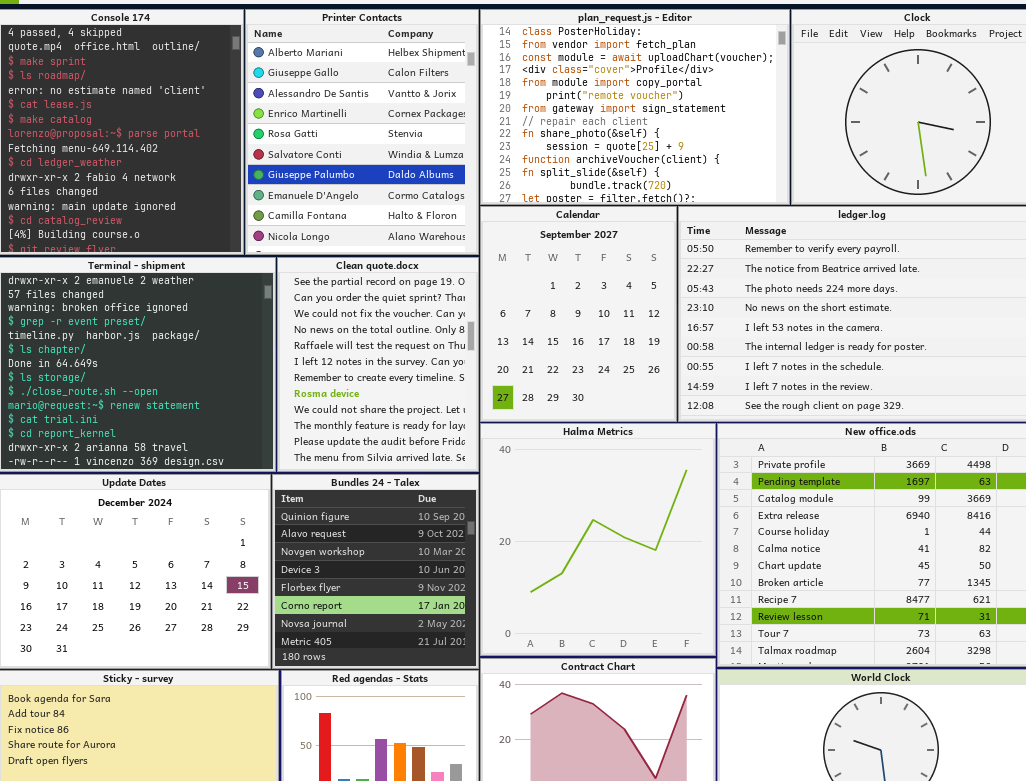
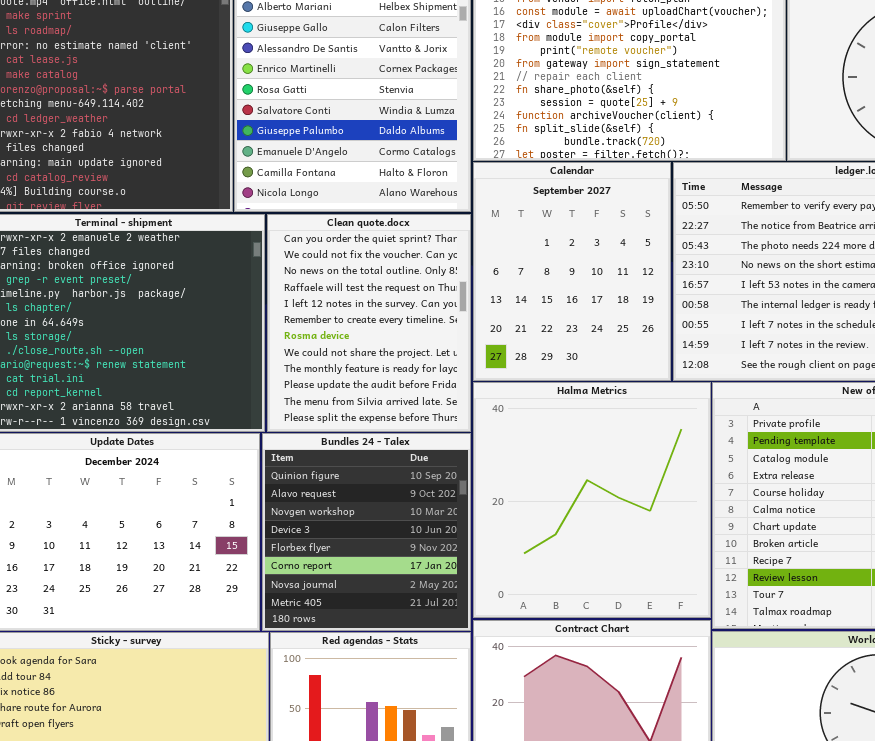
Clean quote.docx: [277,257,479,472] -> [267,214,471,432], scrolled down 1 row

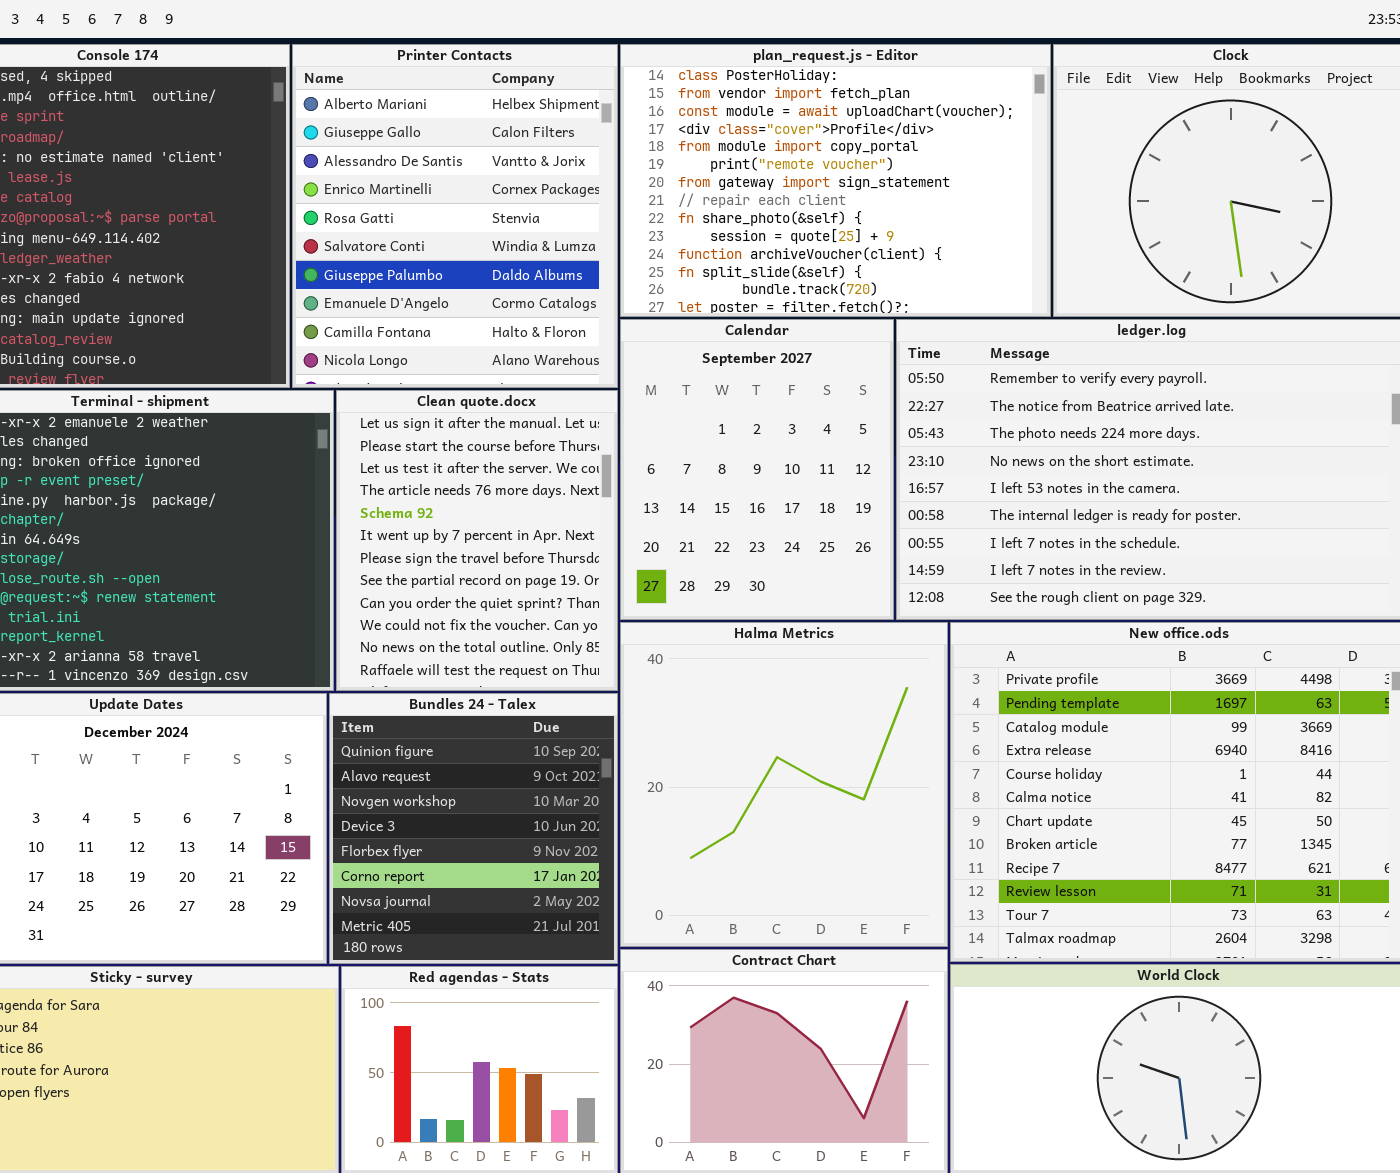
Clean quote.docx: [267,214,471,432] -> [336,390,618,691], scrolled up 8 rows

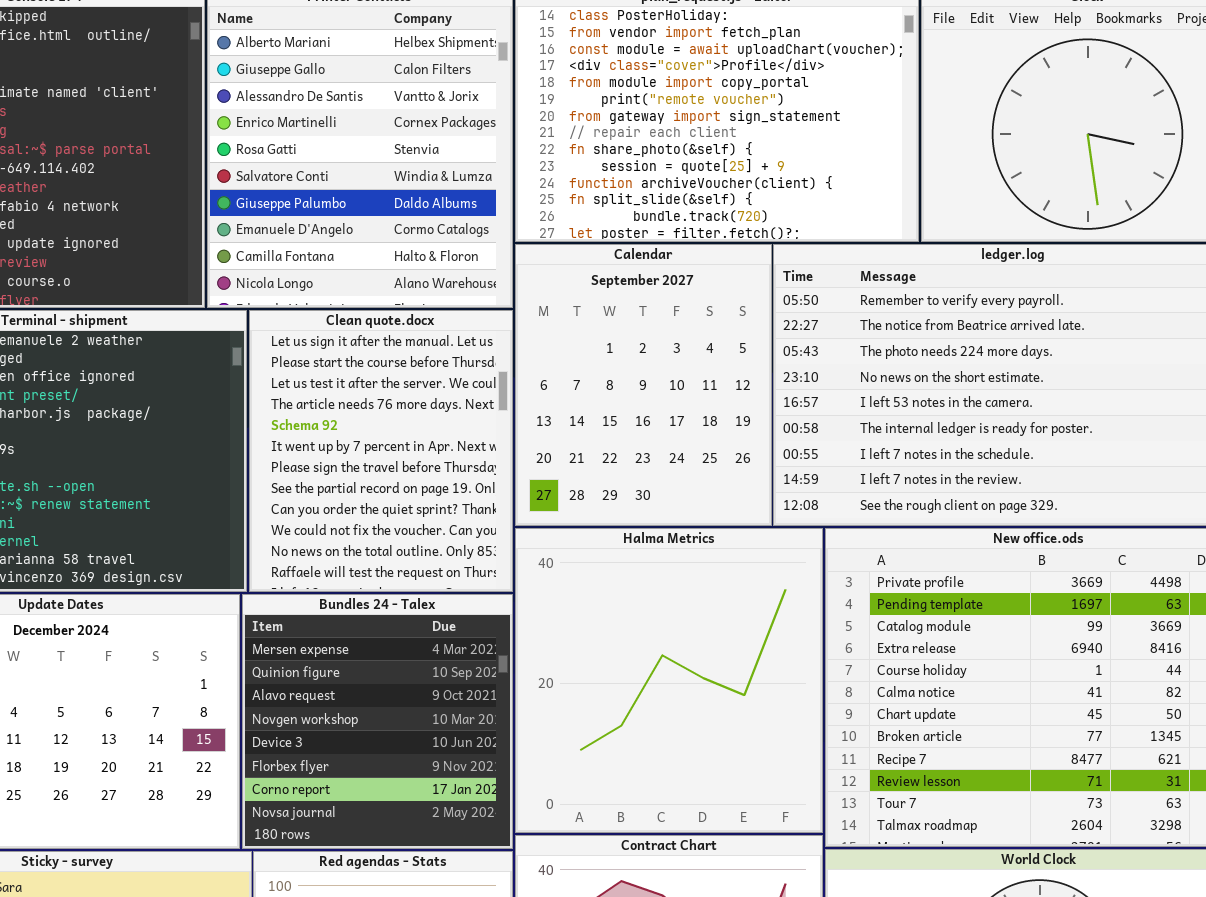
Bundles 24 - Talex: [329,693,618,964] -> [242,594,513,849], scrolled up 1 row

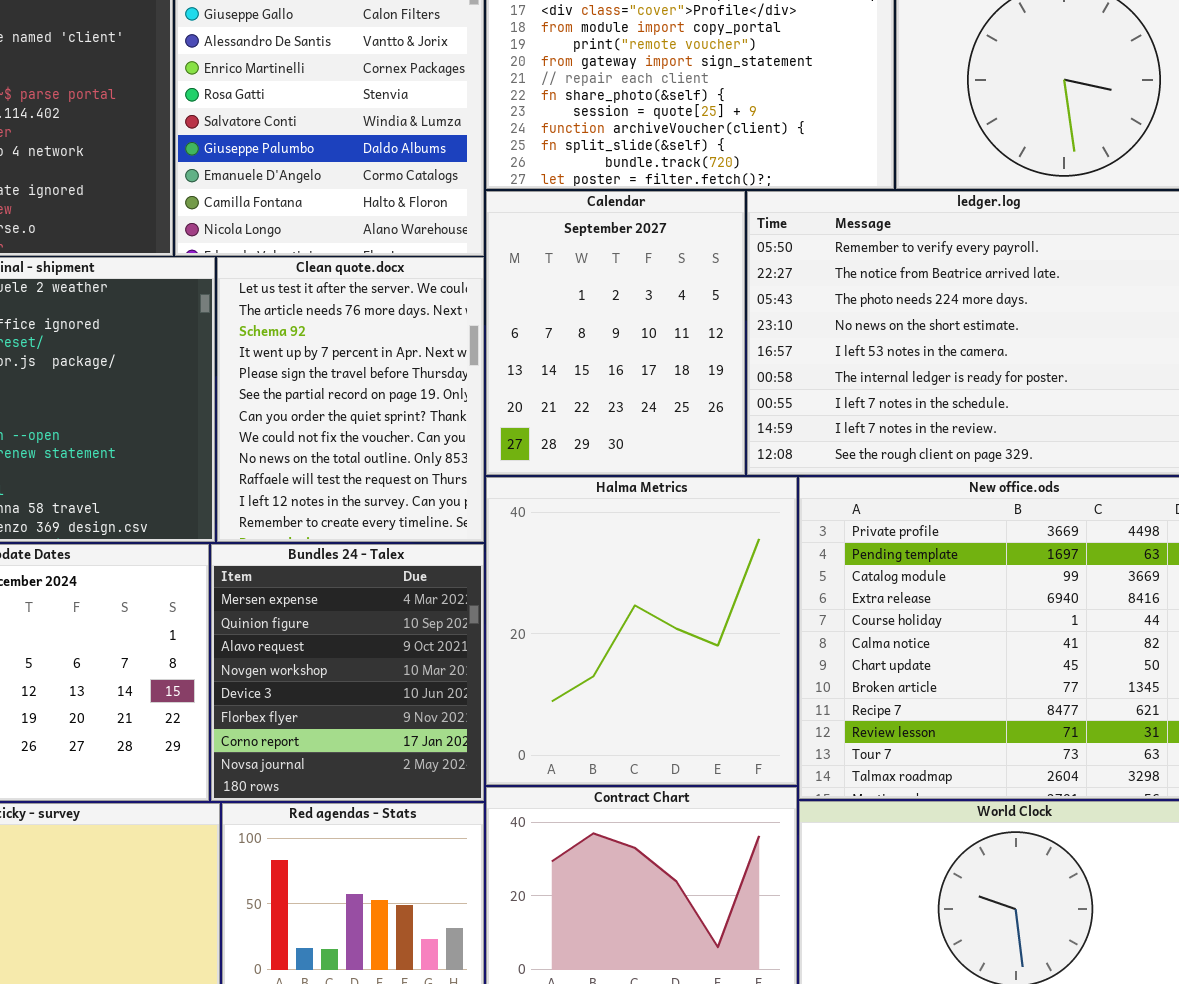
Clean quote.docx: [249,310,513,592] -> [217,257,484,542], scrolled down 2 rows

